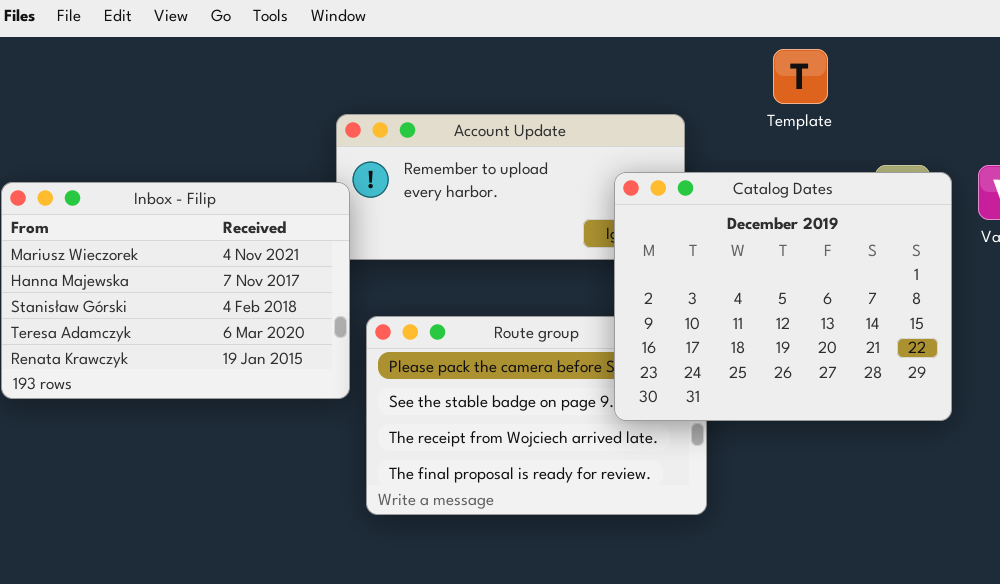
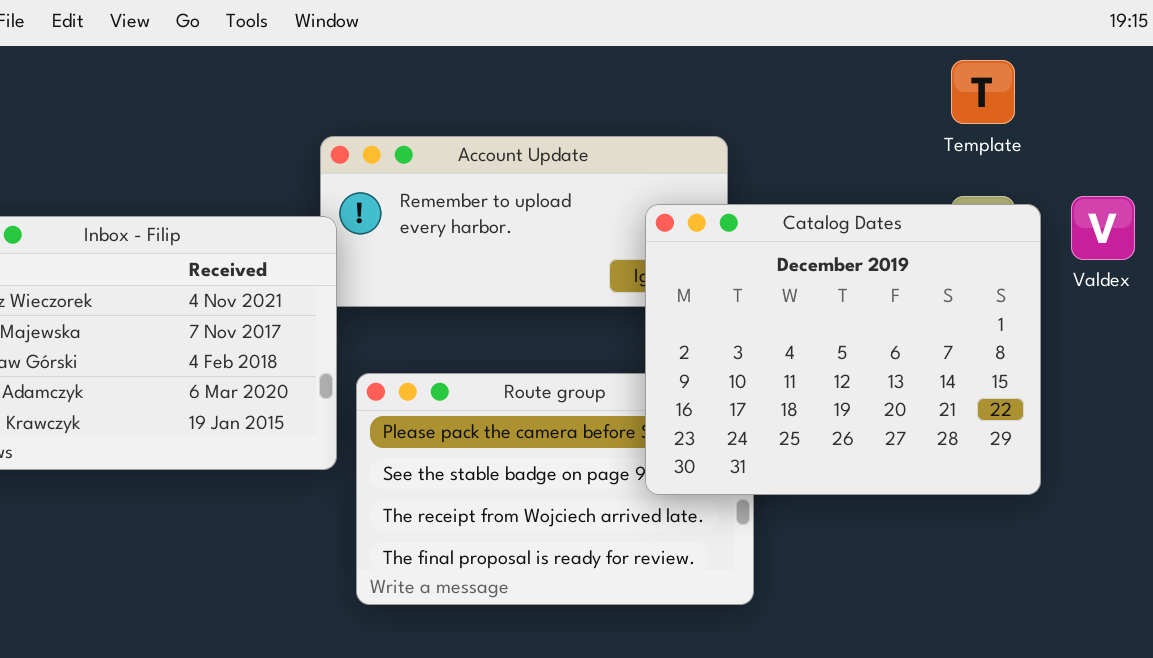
Template: [773,49,828,104] -> [951,60,1015,124], moved

